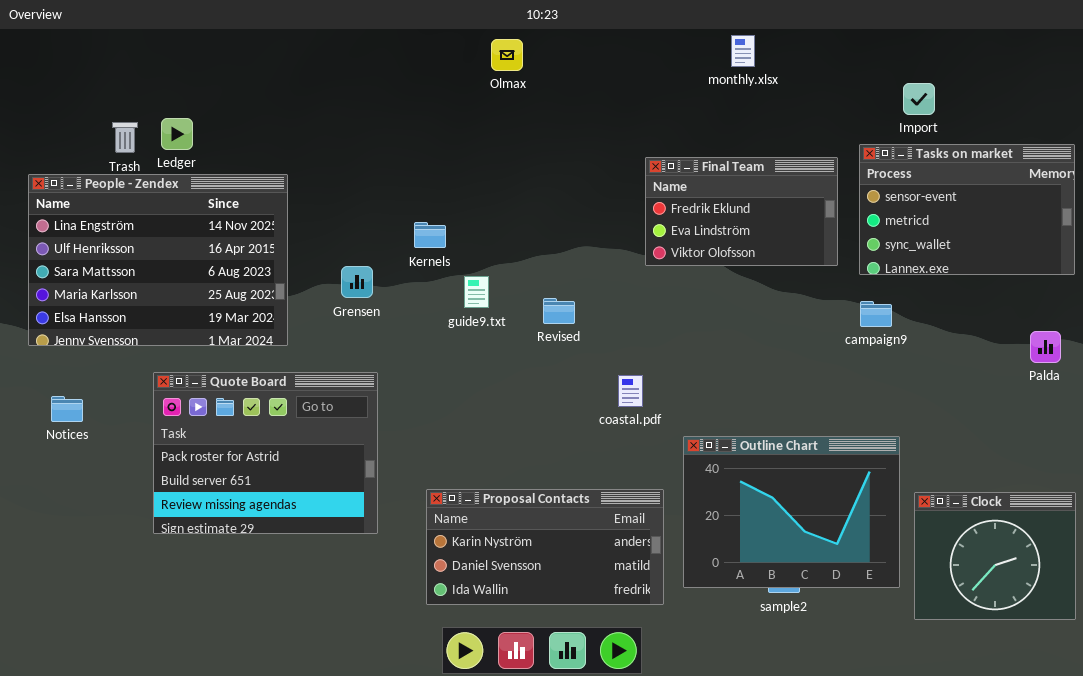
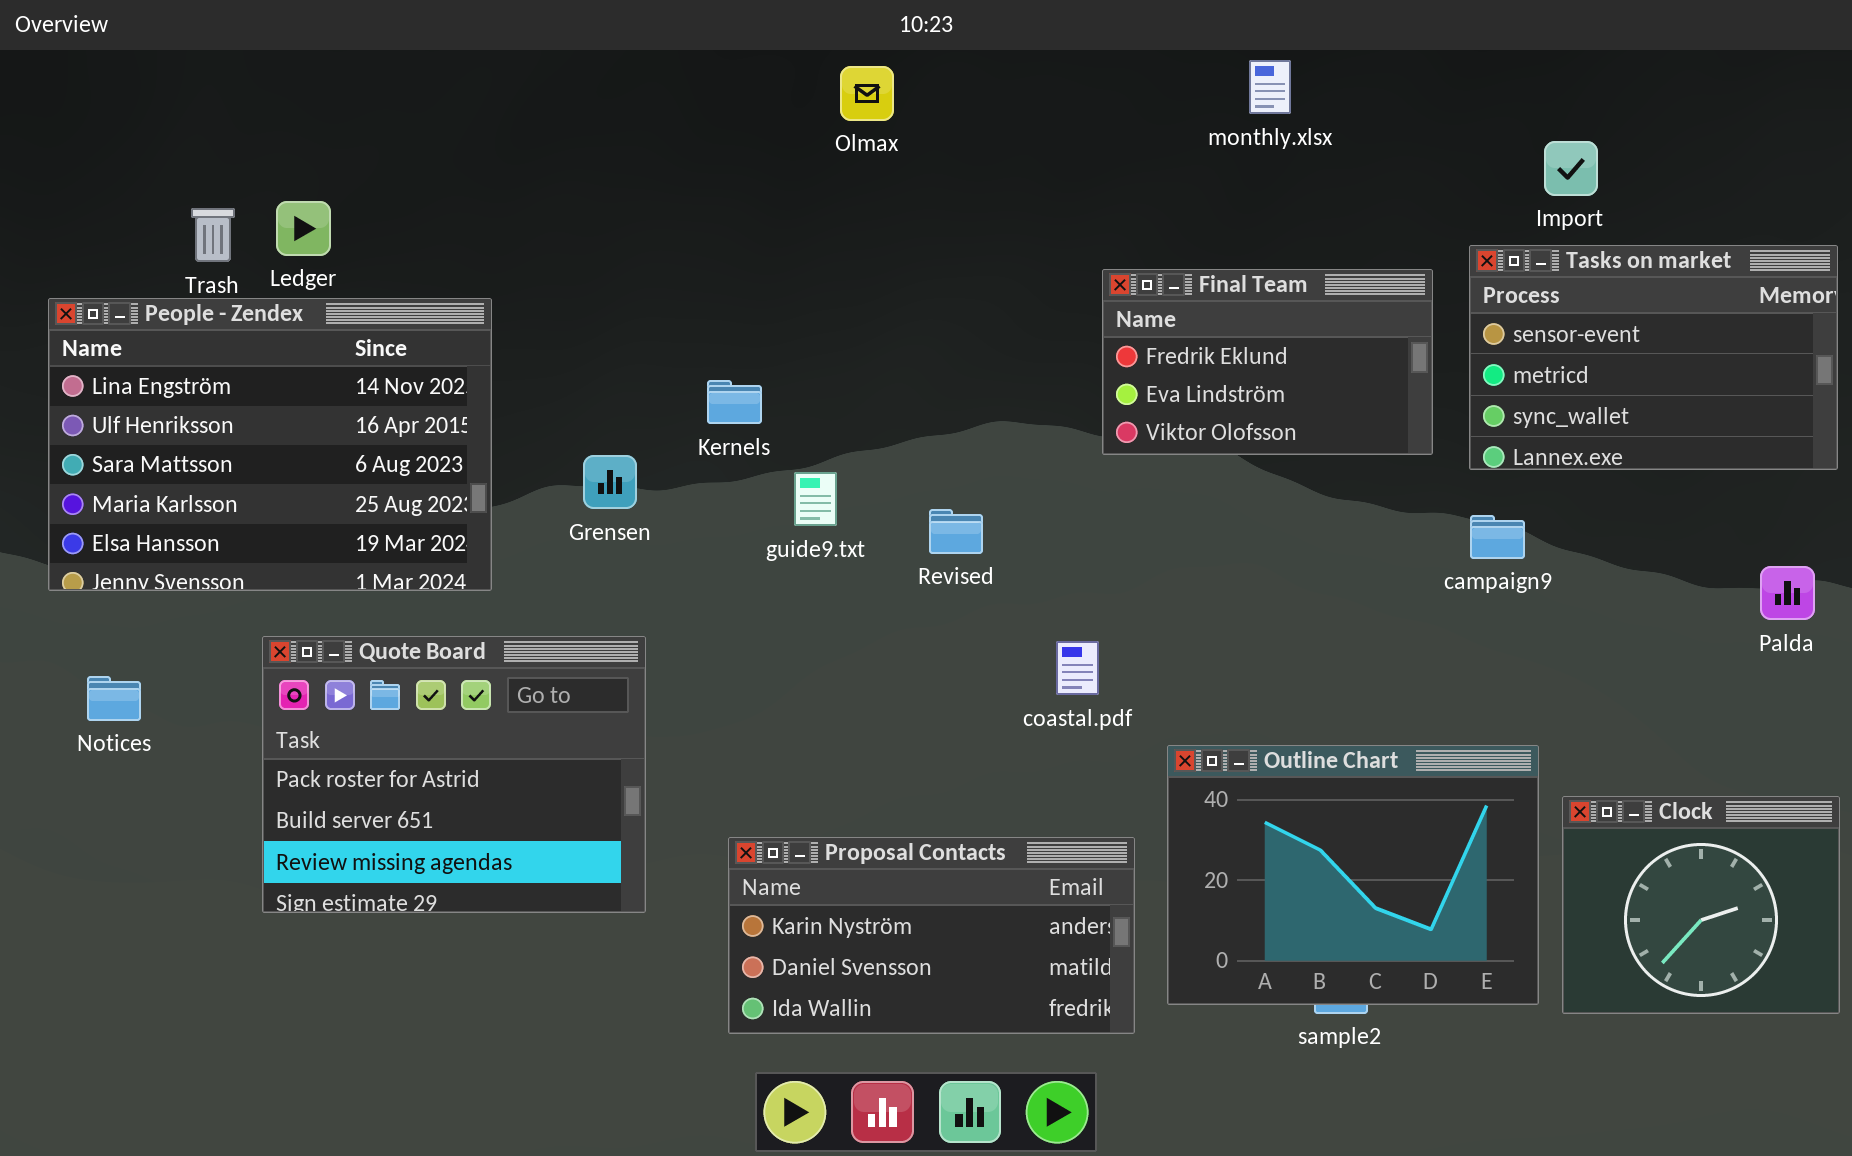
Clock: [914,492,1076,620] -> [1562,796,1840,1014], moved

